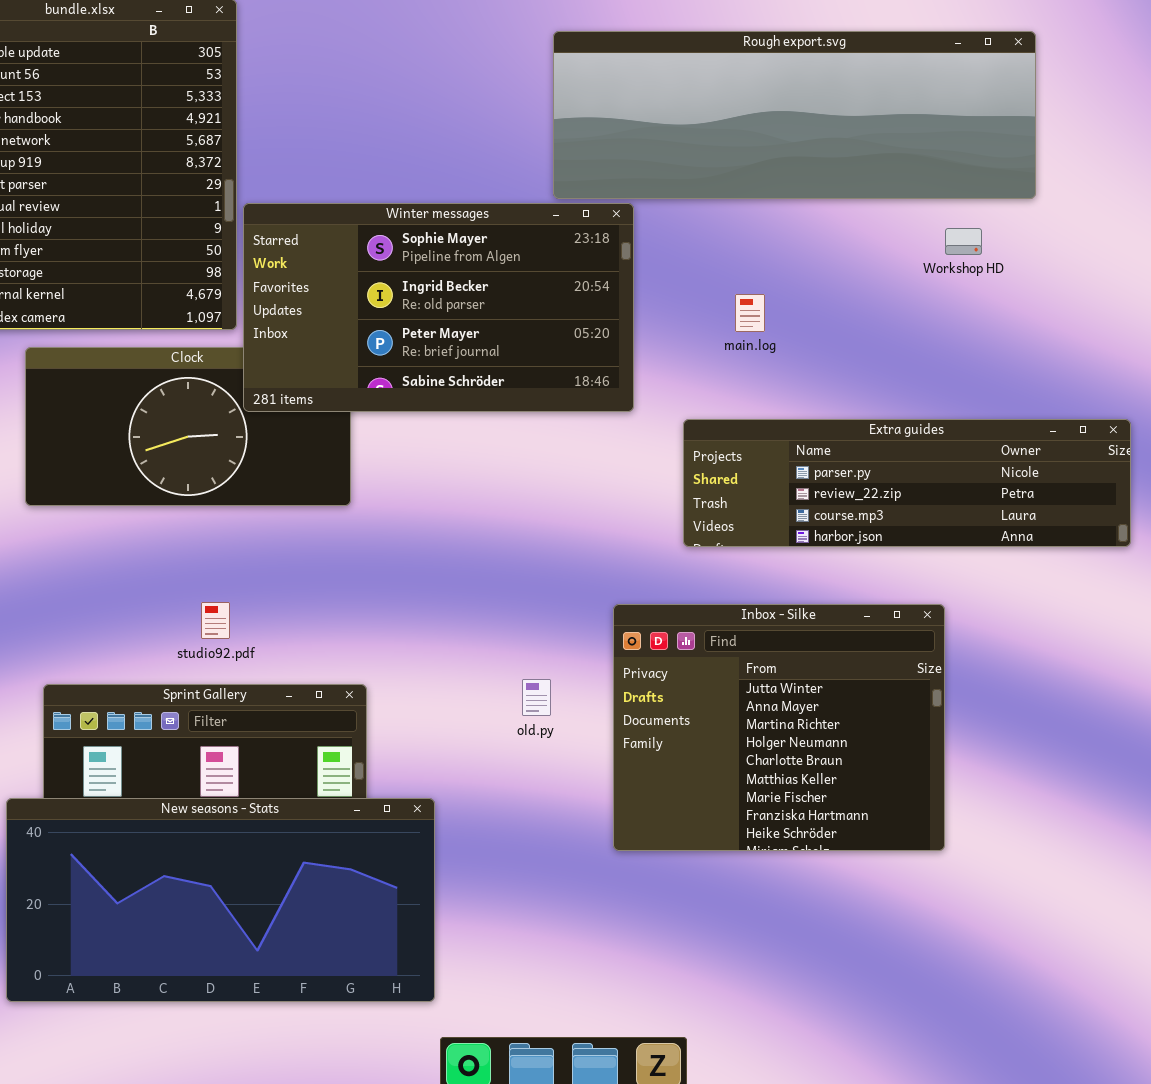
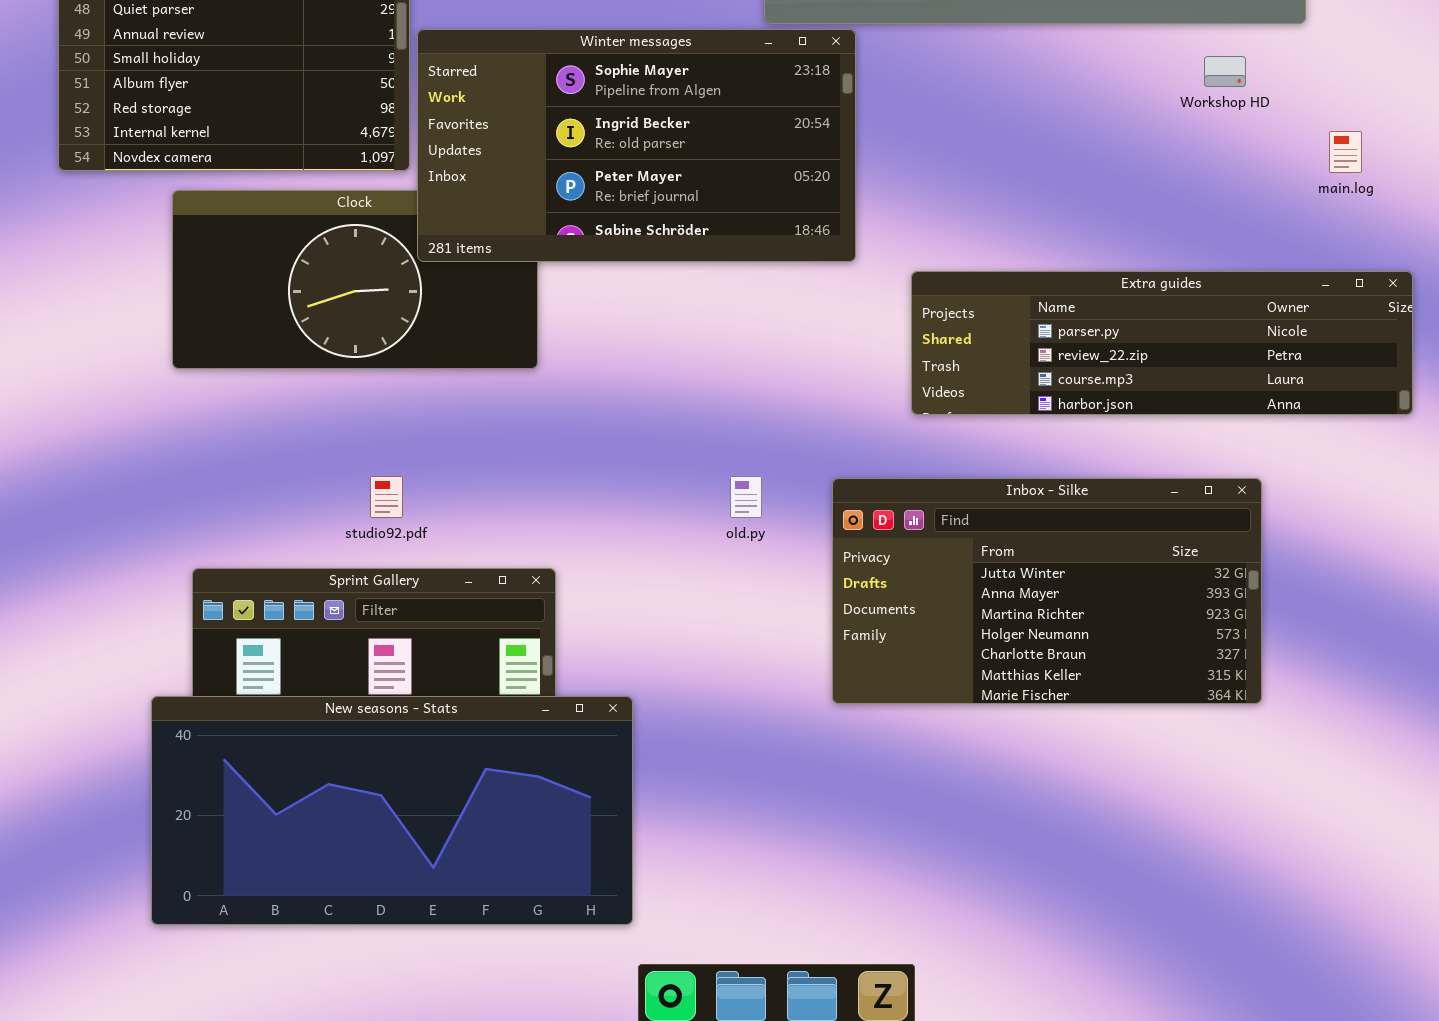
main.log: [735,294,765,332] -> [1329,131,1362,173], moved
Inbox - Silke: [613,604,945,851] -> [832,478,1262,704], resized
old.py: [522,679,551,716] -> [730,476,762,518], moved

